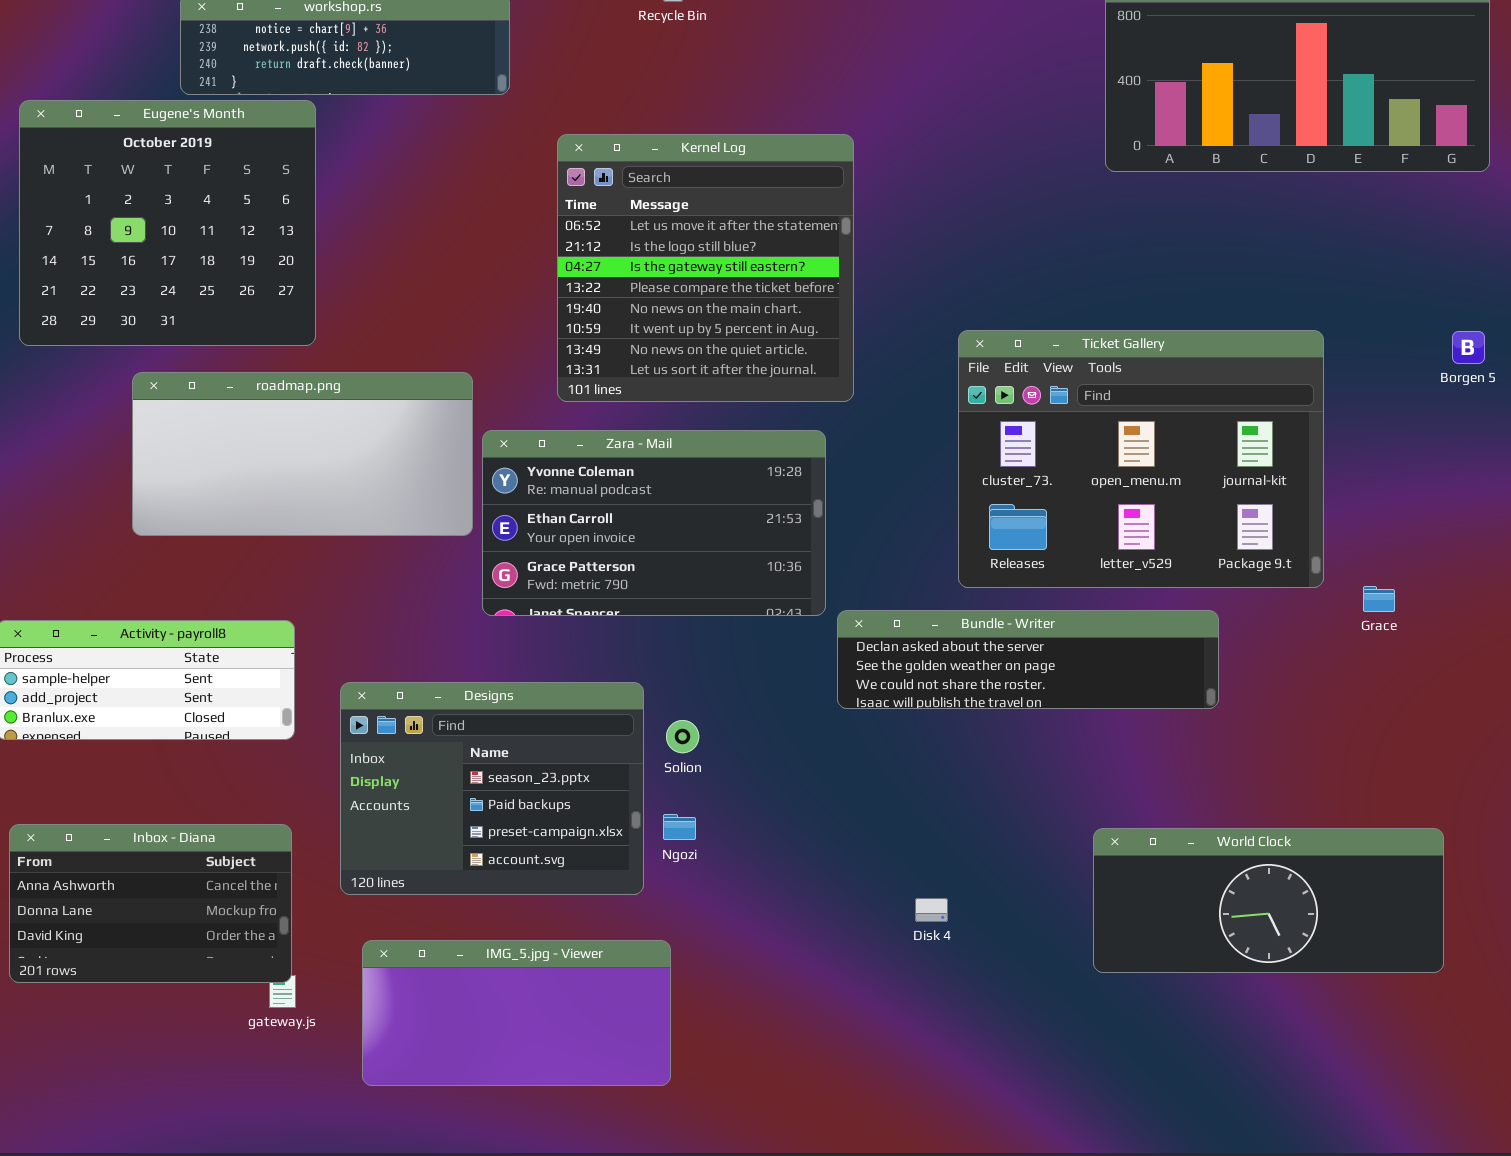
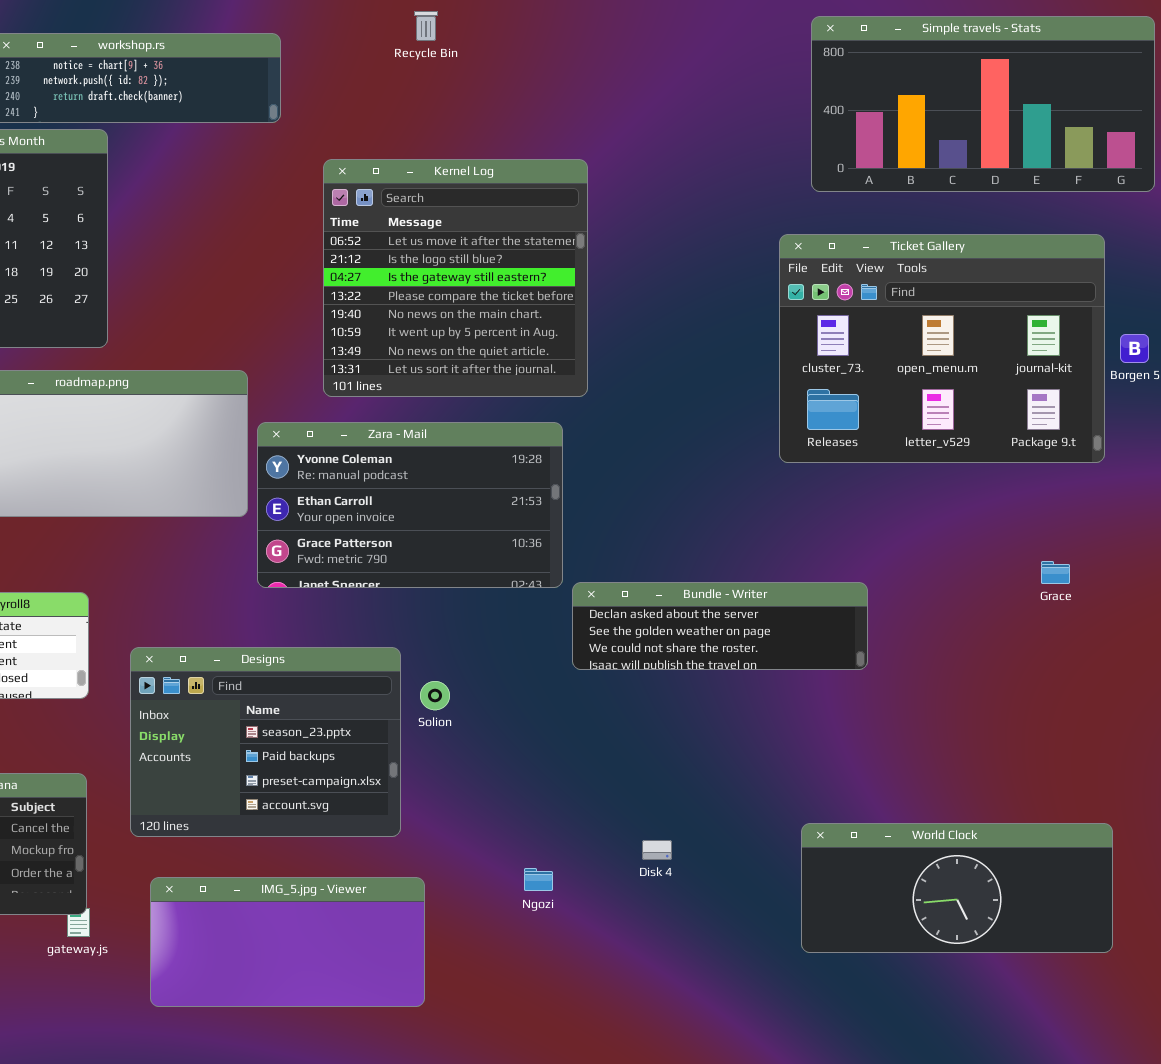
Ticket Gallery: [958,330,1324,588] -> [779,234,1105,463], moved
Bundle - Writer: [837,610,1219,709] -> [572,582,868,670], resized
Ngozi: [663,814,696,840] -> [524,868,553,891], moved
World Clock: [1093,828,1444,973] -> [801,823,1113,953], moved

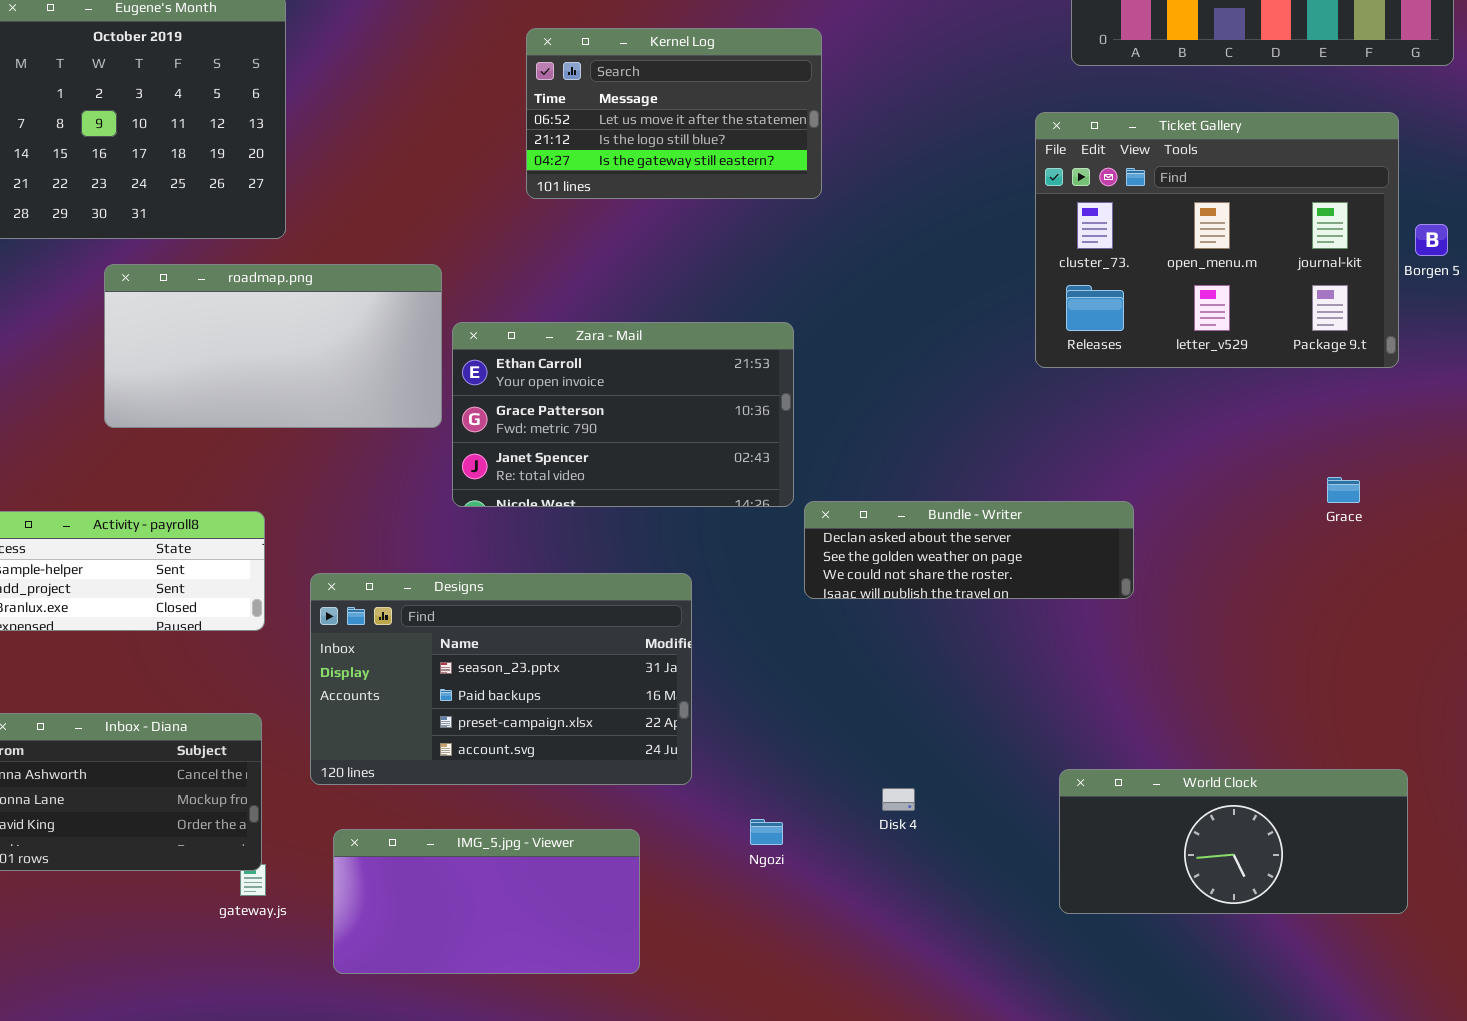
Kernel Log: [323,159,588,397] -> [526,28,822,199], resized
Zara - Mail: [257,422,563,588] -> [452,322,794,507], scrolled down 1 row
Designs: [130,647,401,837] -> [310,573,692,785], resized

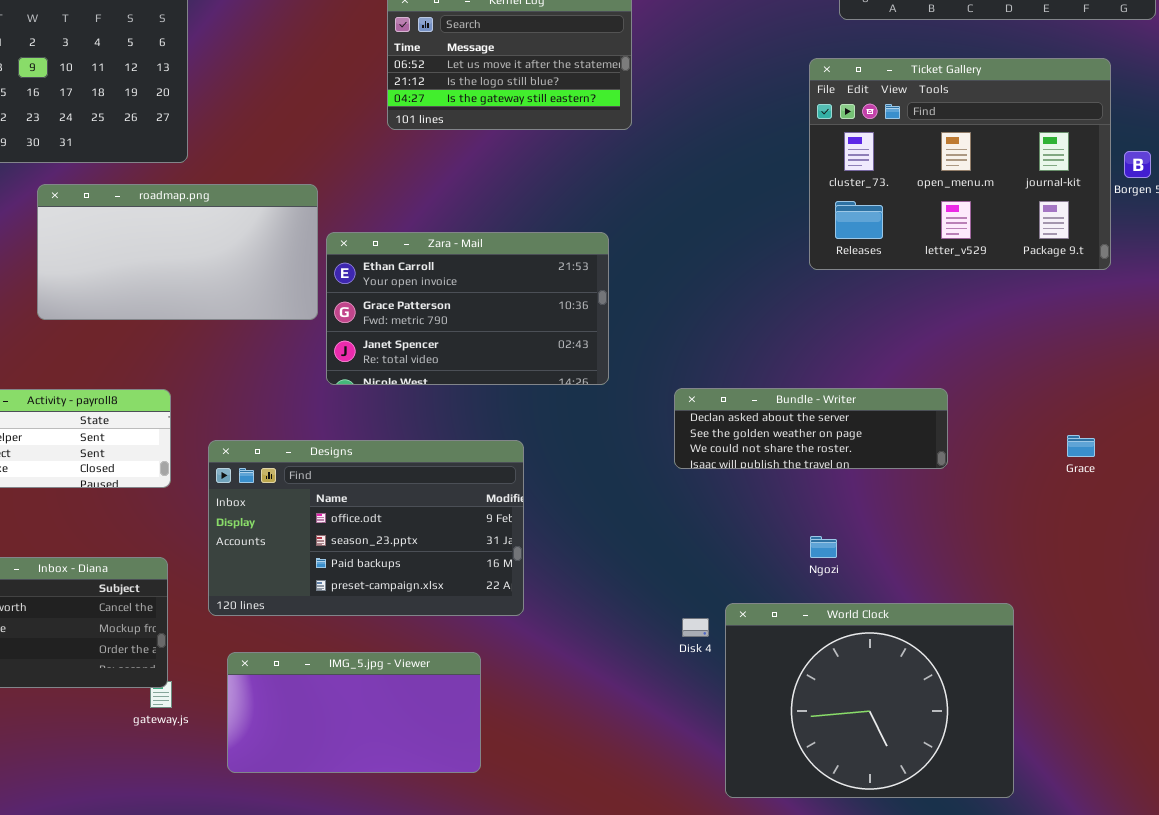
Grace: [1327,477,1360,503] -> [1067,435,1095,457], moved
Bundle - Writer: [804,501,1134,599] -> [674,388,948,469], moved
Designs: [310,573,692,785] -> [208,440,524,616], scrolled up 1 row
World Clock: [1059,769,1408,914] -> [725,603,1014,798], moved, resized
Ngozi: [750,819,783,845] -> [810,536,837,558], moved

